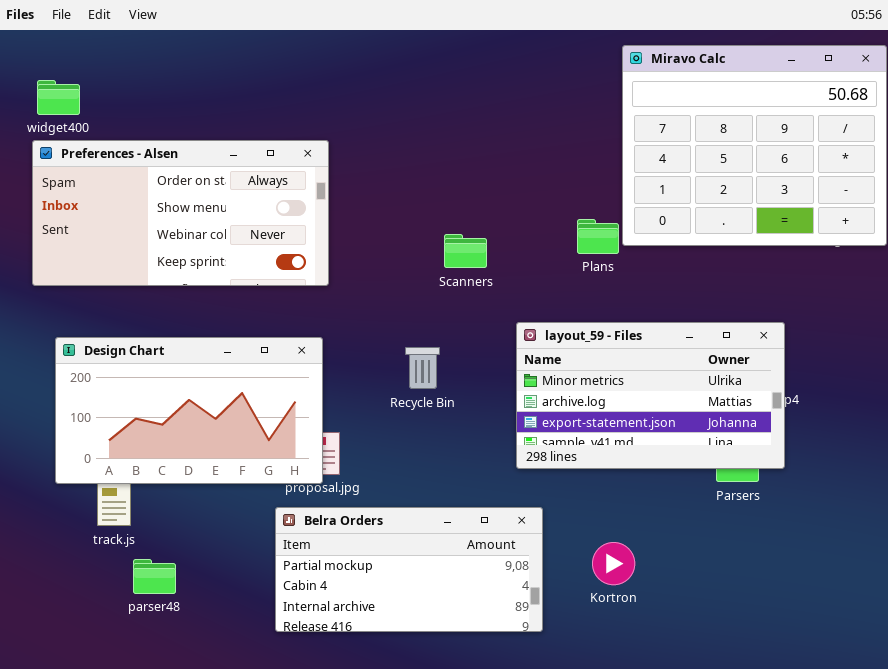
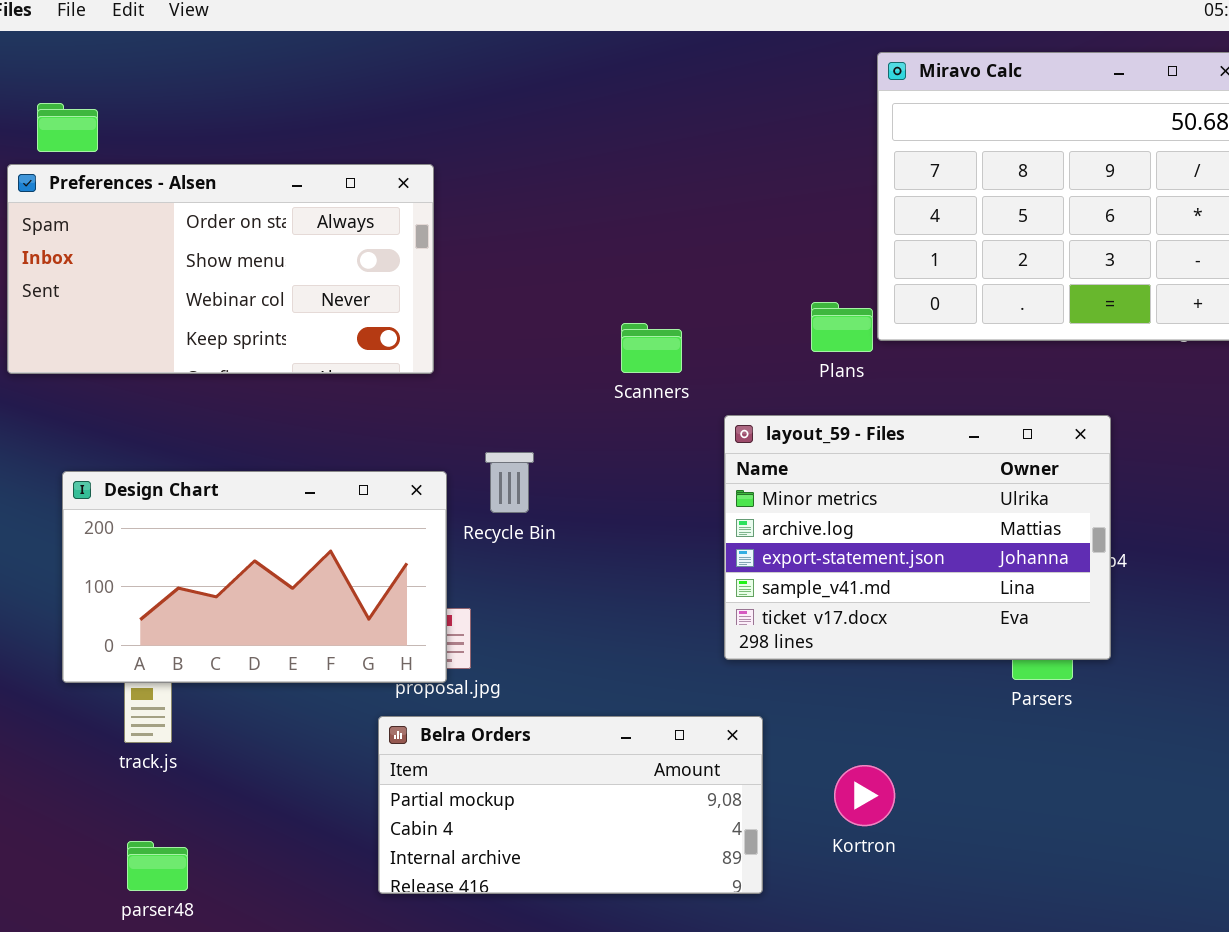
Preferences - Alsen: [32,140,329,286] -> [7,164,434,374], moved
layout_59 - Files: [516,322,785,469] -> [724,415,1111,660], resized
Recycle Bin: [405,347,440,389] -> [485,452,534,513], moved
parser48: [133,559,176,594] -> [127,841,188,891], moved

